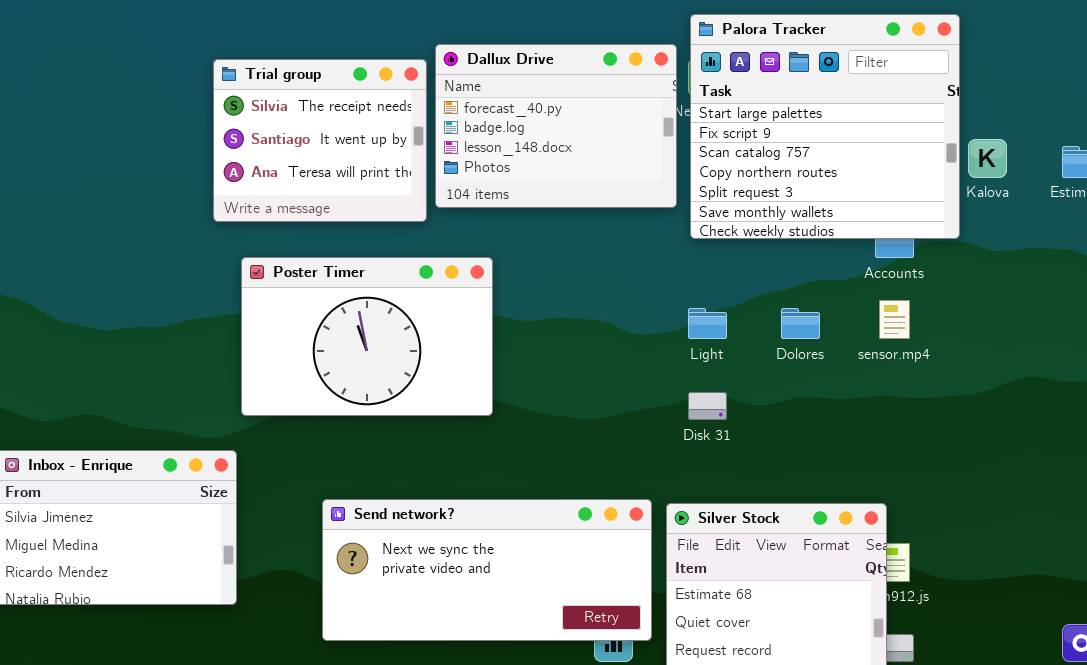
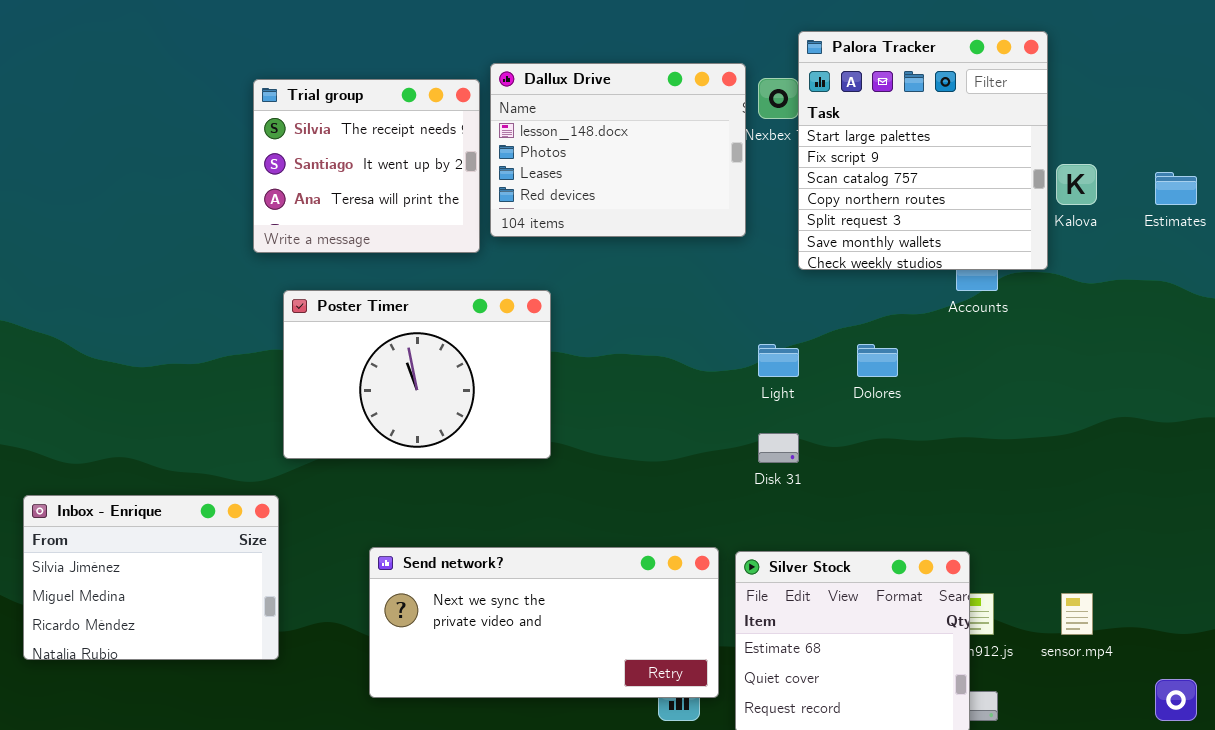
Palora Tracker: [690,14,960,239] -> [798,31,1048,270], resized
Dallux Drive: [435,44,677,208] -> [490,63,746,237], scrolled down 2 rows
sensor.mp4: [879,300,910,339] -> [1061,593,1093,635], moved

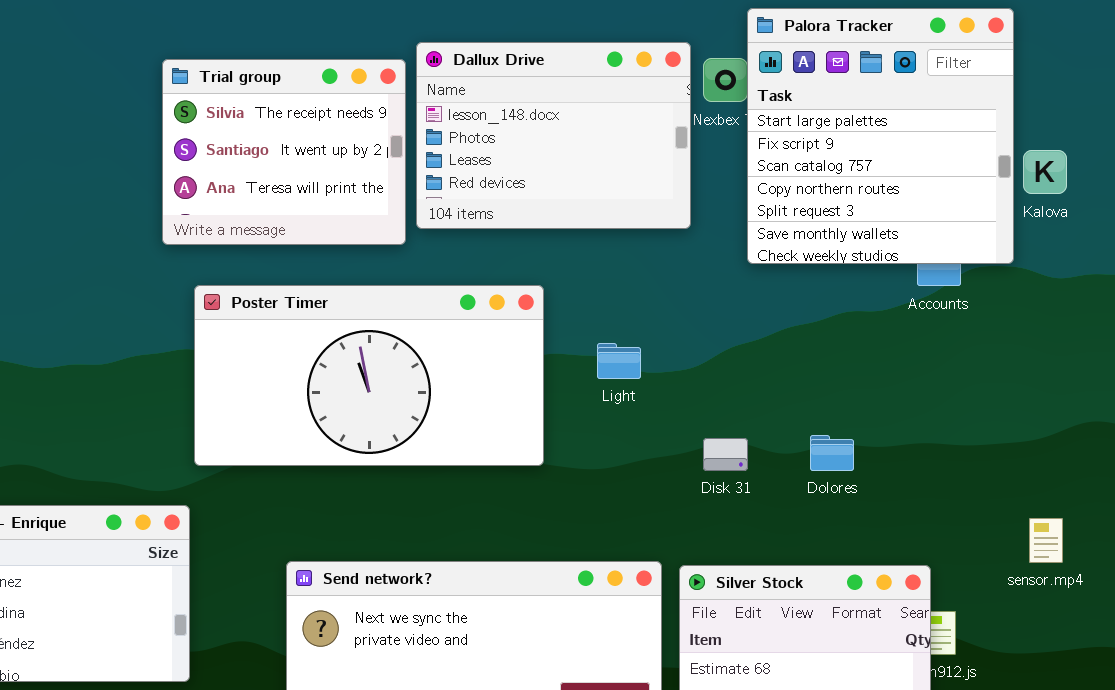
Poster Timer: [283,290,551,459] -> [194,285,544,466], resized
Light: [758,344,799,377] -> [597,343,641,379], moved
Dolores: [857,344,898,377] -> [810,435,854,471], moved
sensor.mp4: [1061,593,1093,635] -> [1029,518,1063,563], moved

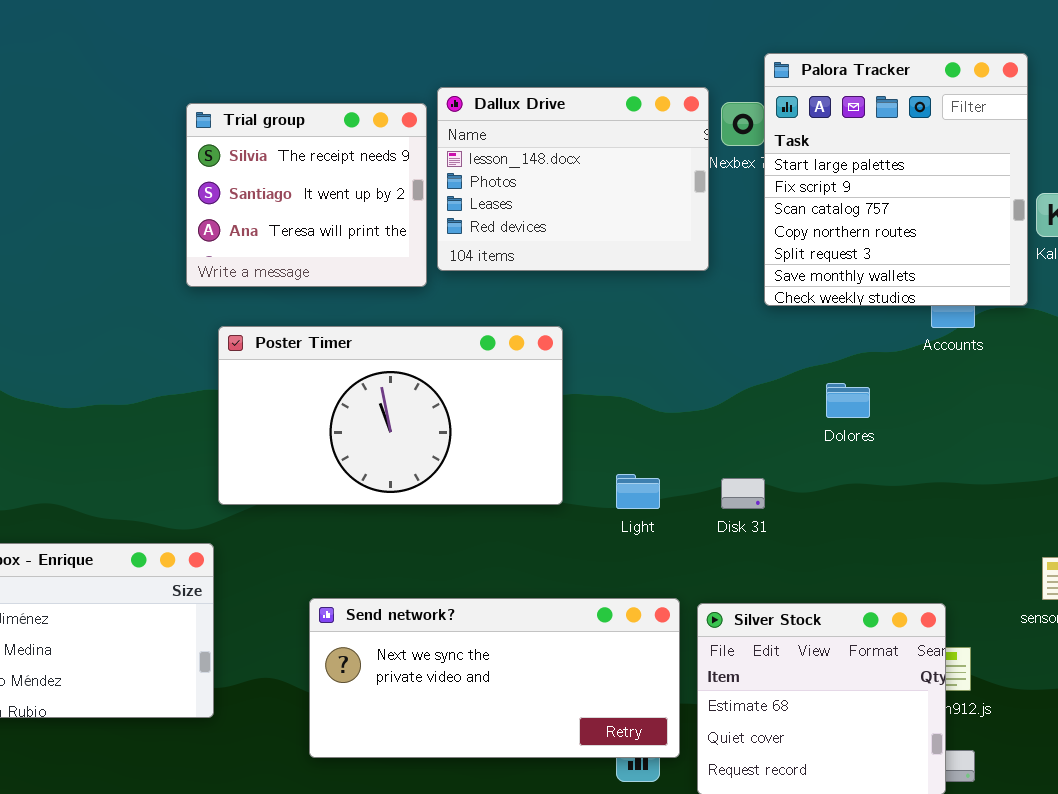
Light: [597,343,641,379] -> [616,474,660,509], moved
Dolores: [810,435,854,471] -> [826,383,870,418], moved

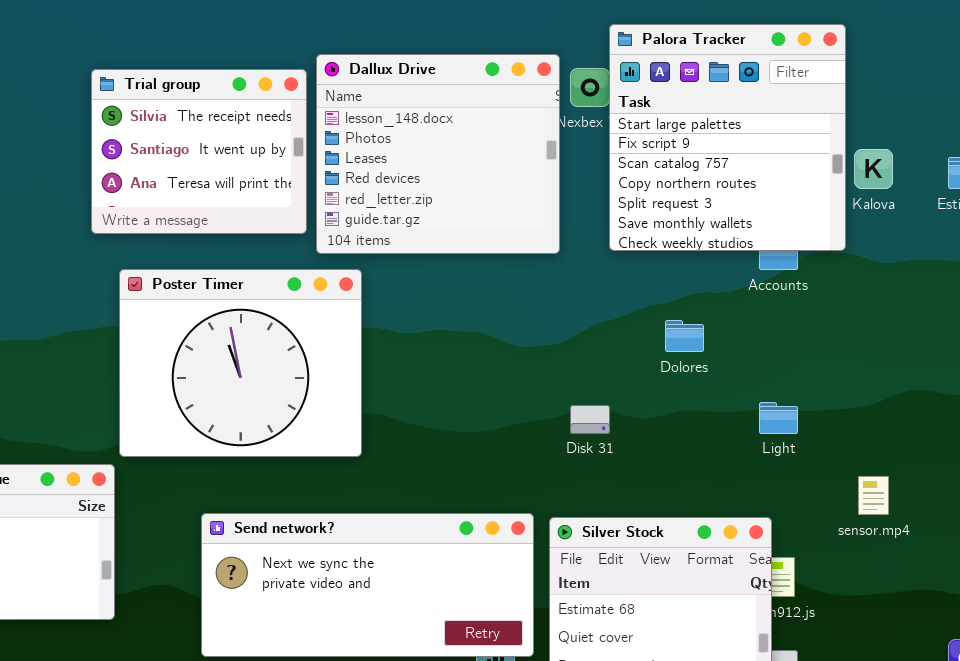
Dallux Drive: [437,87,709,271] -> [316,54,560,254], resized
Poster Timer: [218,326,563,505] -> [119,269,362,457], resized
Light: [616,474,660,509] -> [759,402,798,434], moved

